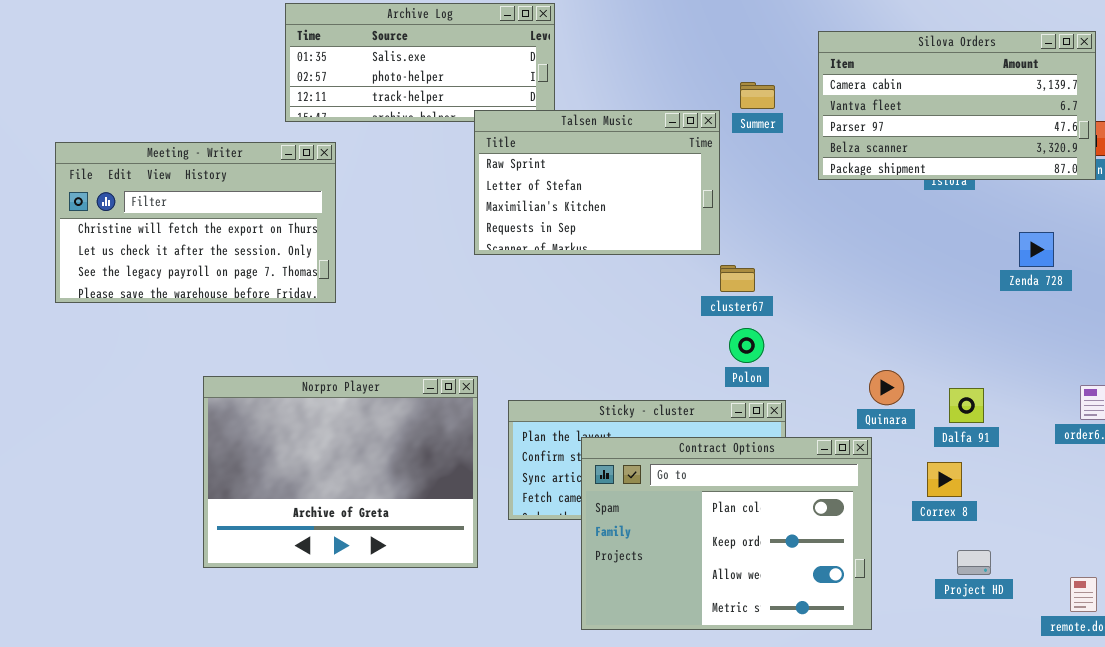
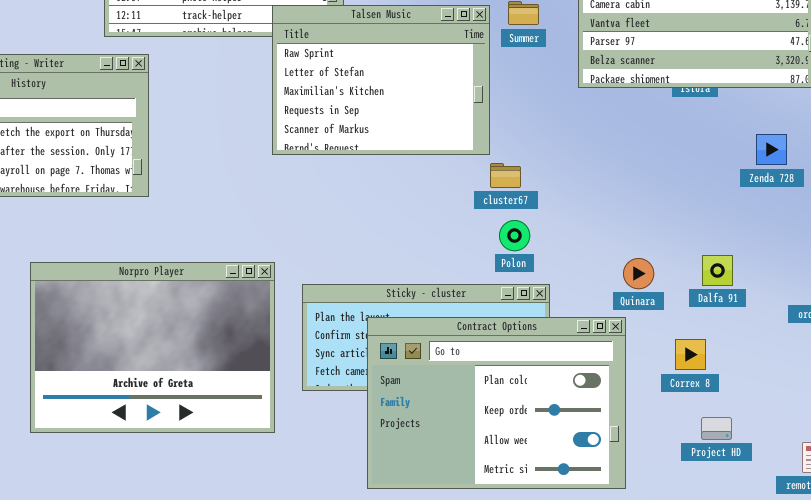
Talsen Music: [474,110,720,255] -> [272,5,490,155], resized
Dalfa 91: [949,388,984,423] -> [702,255,733,286], moved

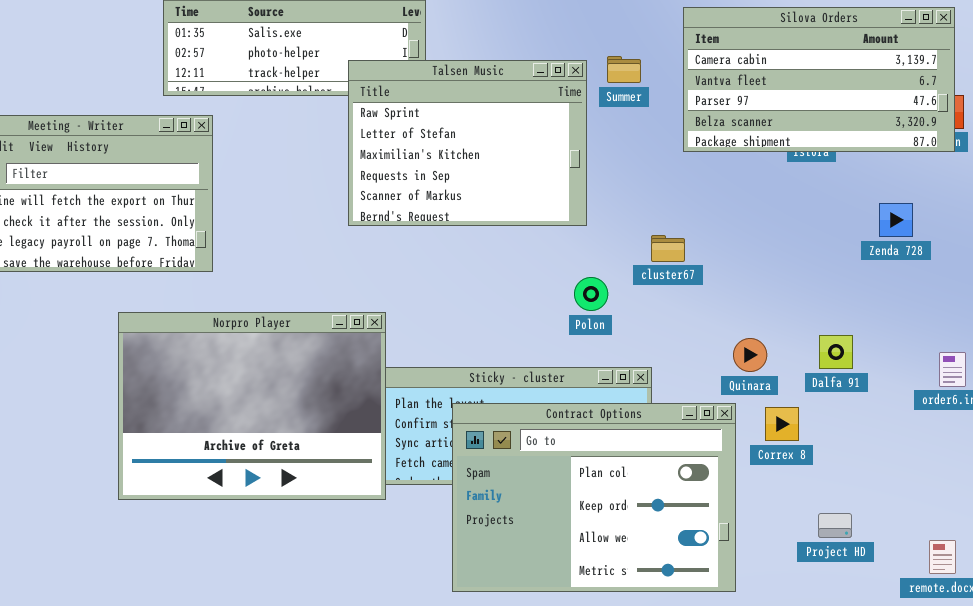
cluster67: [490,163,521,188] -> [651,235,685,262], moved
Polon: [499,220,530,251] -> [574,277,608,311], moved
Norpro Player: [30,262,275,433] -> [118,312,386,500], moved
Correx 8: [675,339,706,370] -> [765,407,799,441], moved

